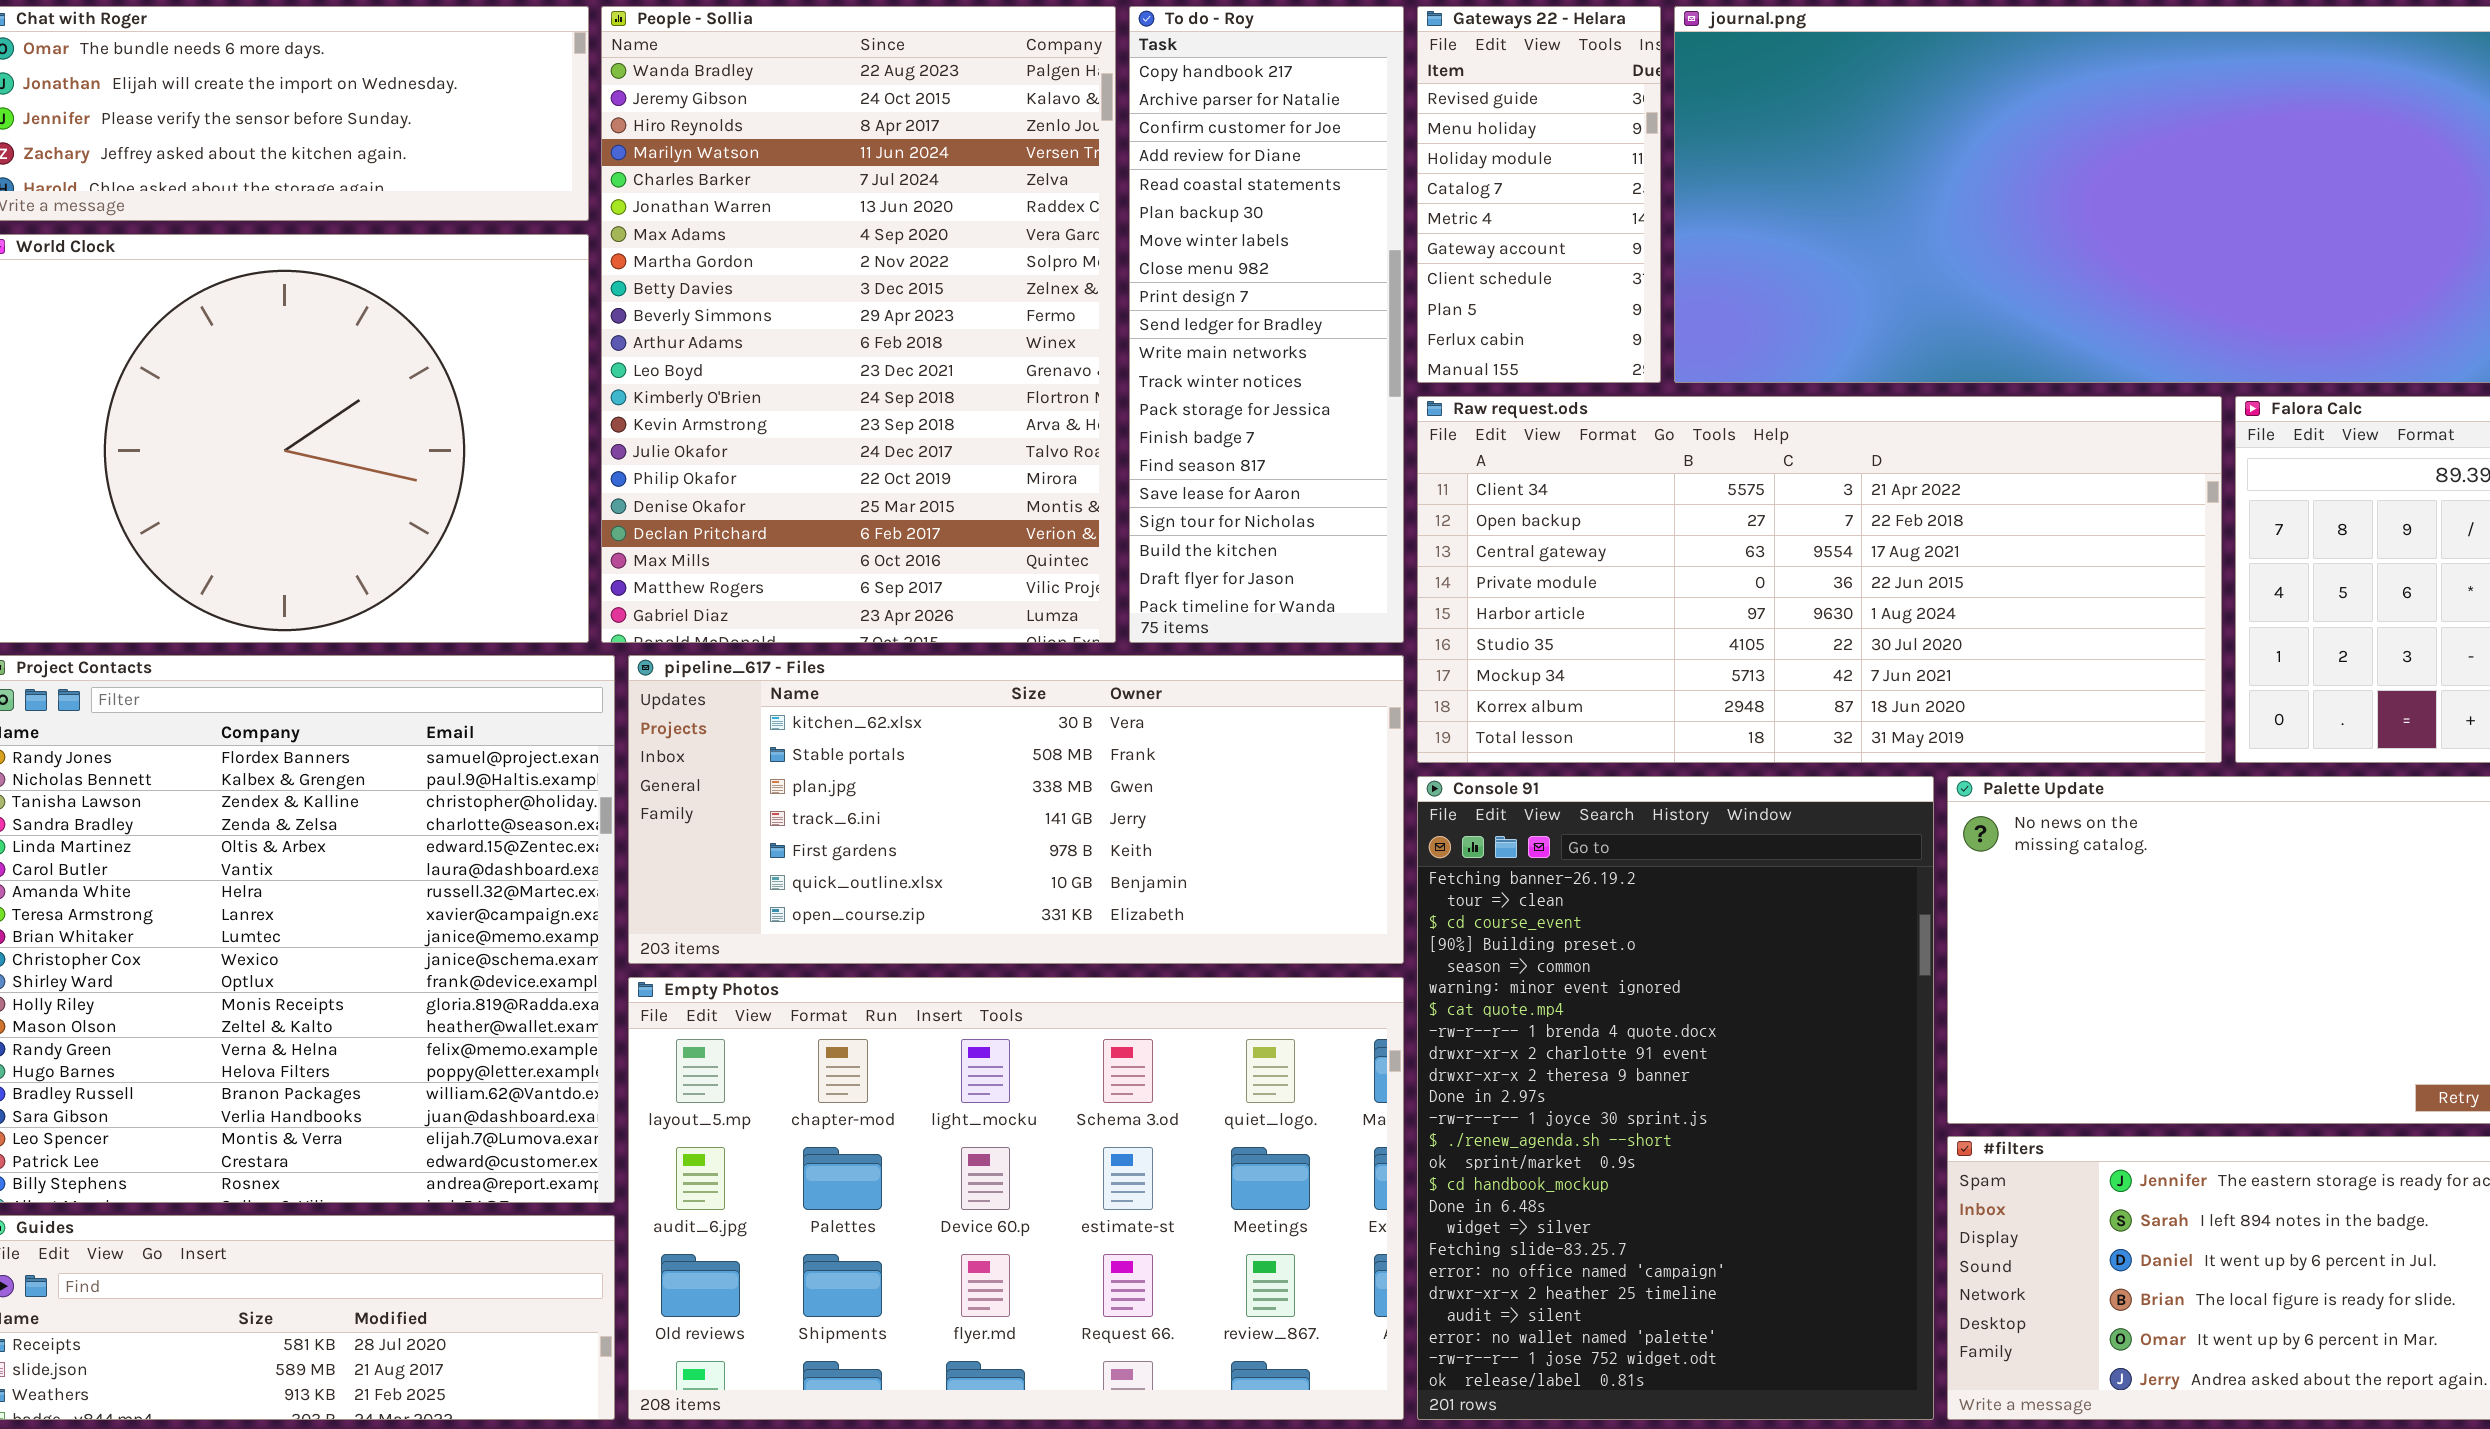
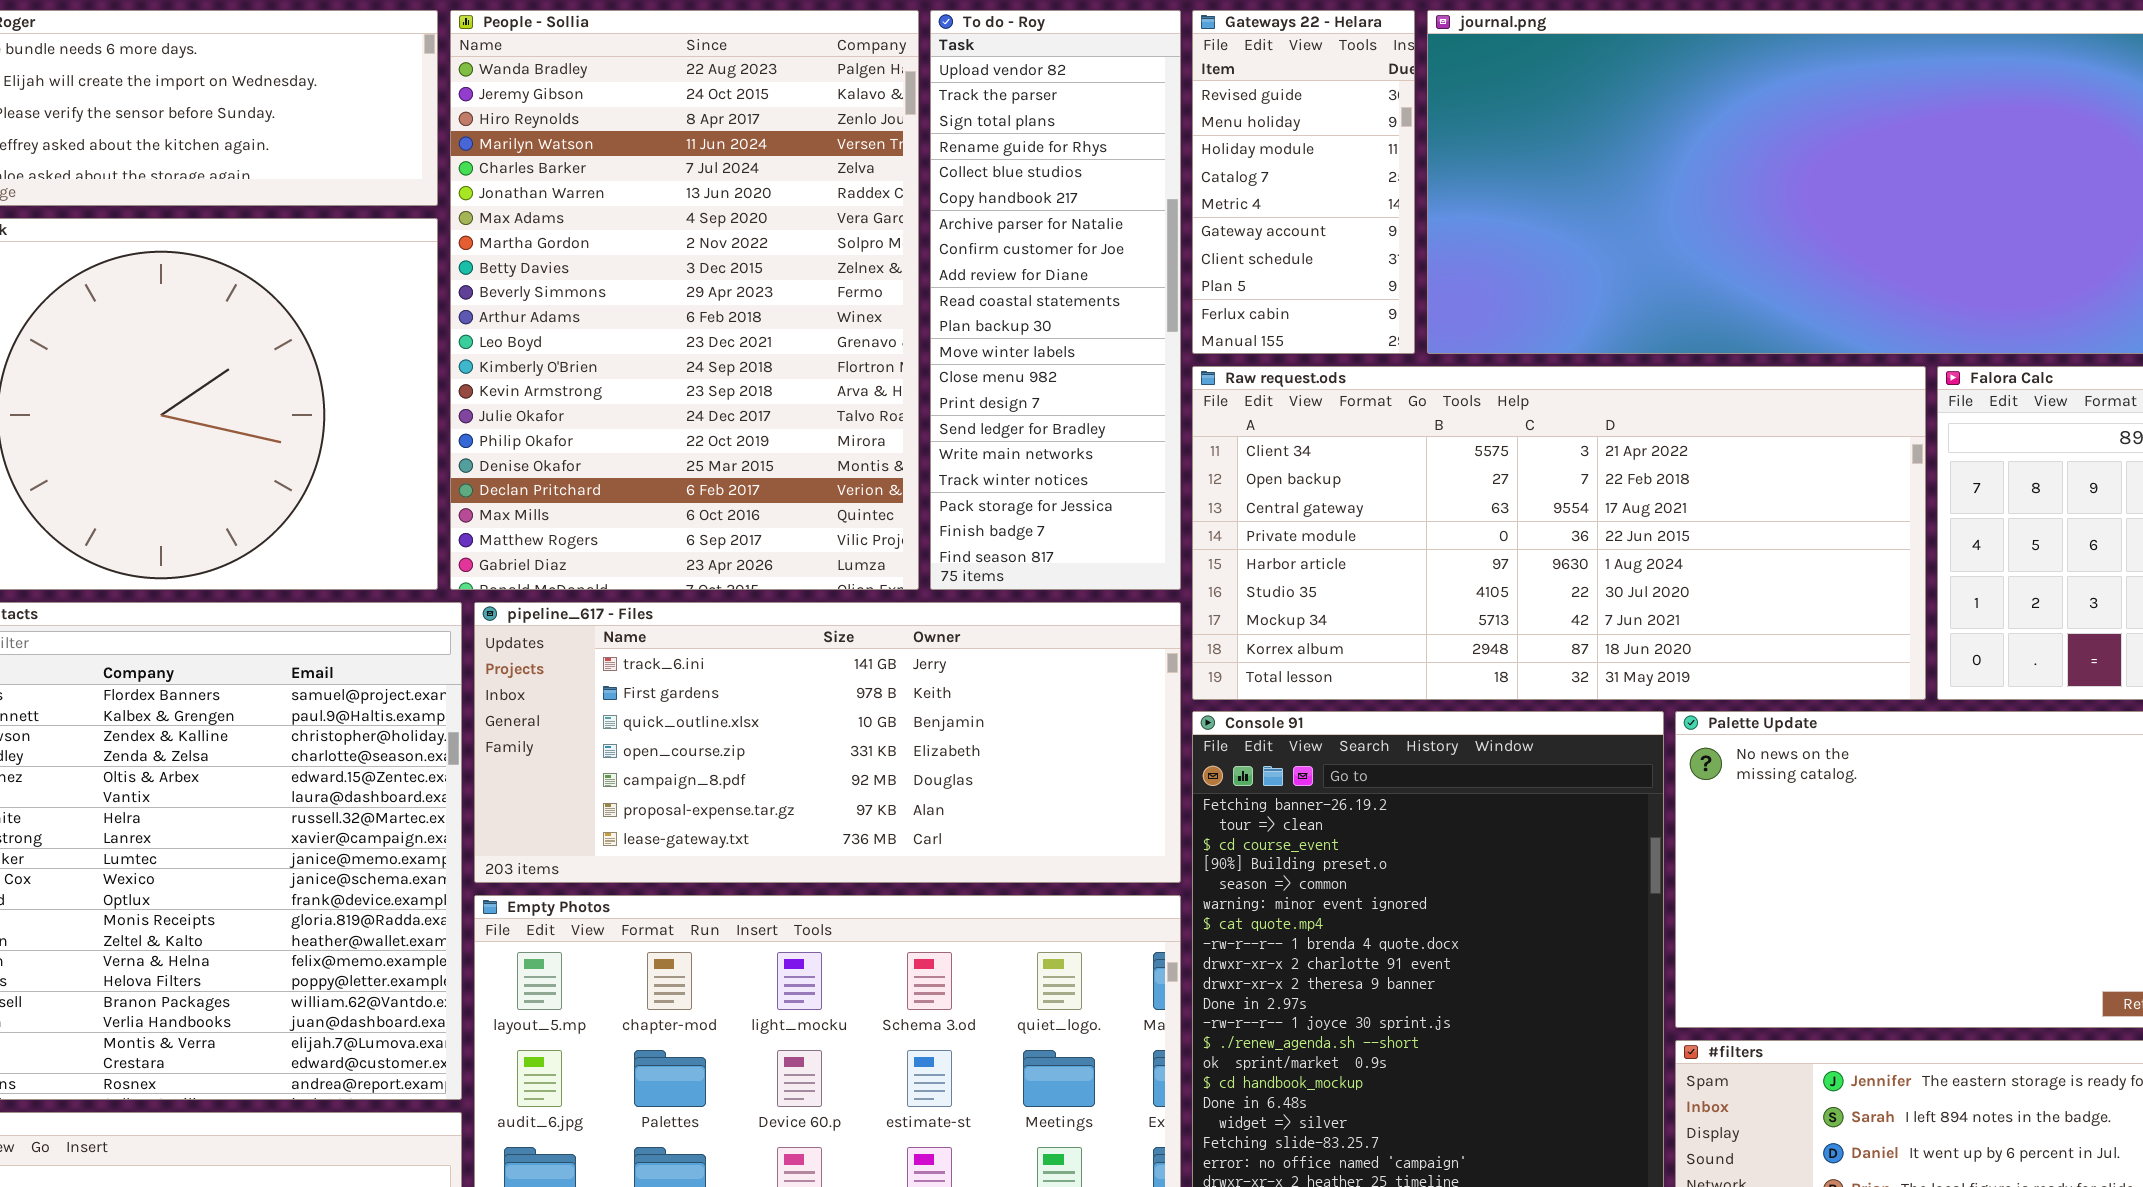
To do - Roy: [1129,6,1404,643] -> [930,10,1181,590], scrolled up 5 rows
pipeline_617 - Files: [628,655,1404,964] -> [474,602,1181,883], scrolled down 3 rows

